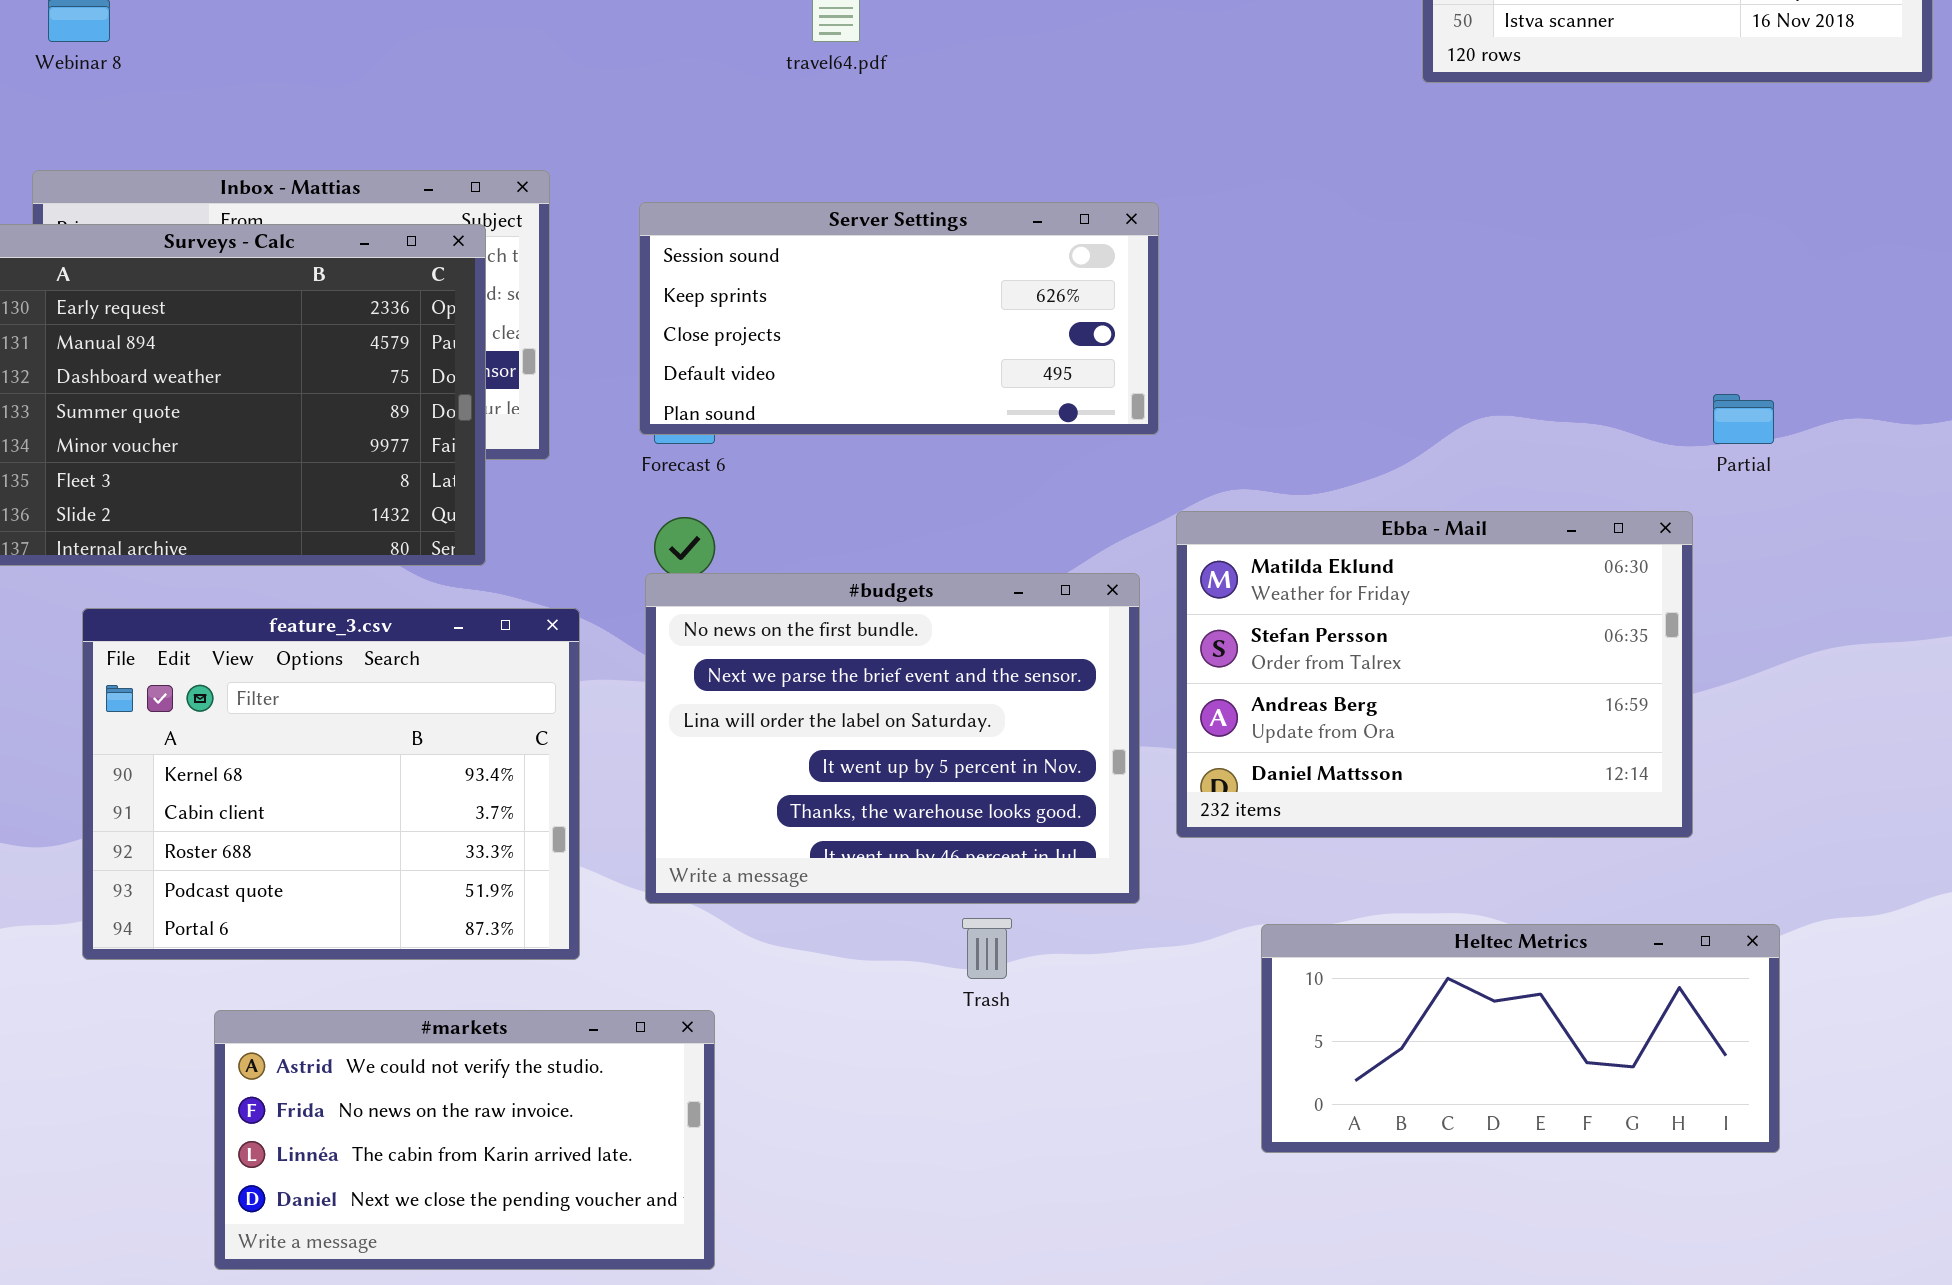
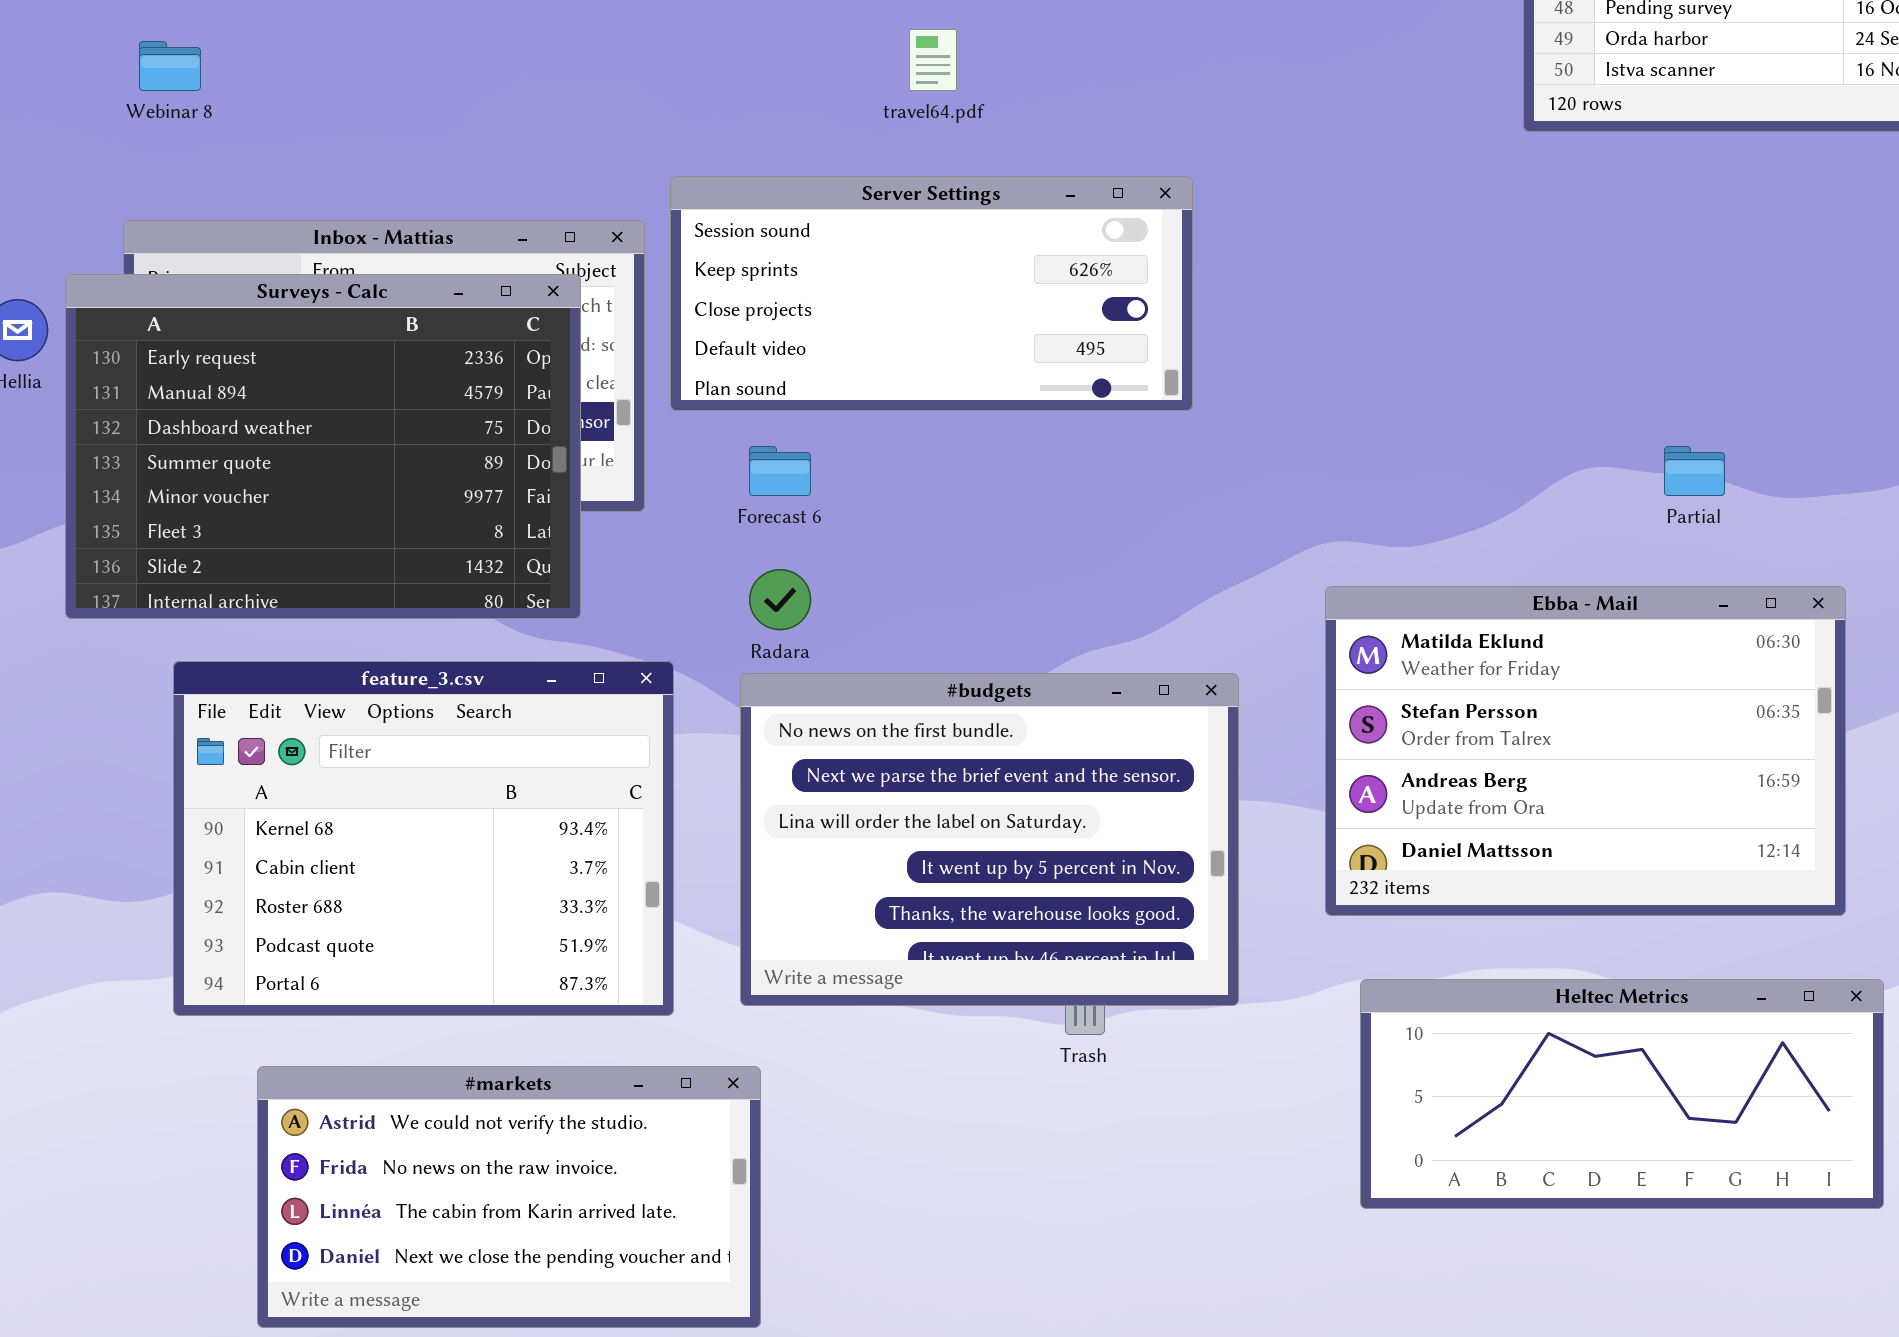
Server Settings: [639,202,1159,435] -> [670,176,1193,411], moved
Partial: [1713,394,1774,444] -> [1664,446,1725,496], moved
Ebba - Mail: [1176,511,1693,838] -> [1325,586,1846,916], moved
#budgets: [645,573,1140,904] -> [740,673,1239,1006], moved
#markets: [214,1010,715,1270] -> [257,1066,761,1328], moved

